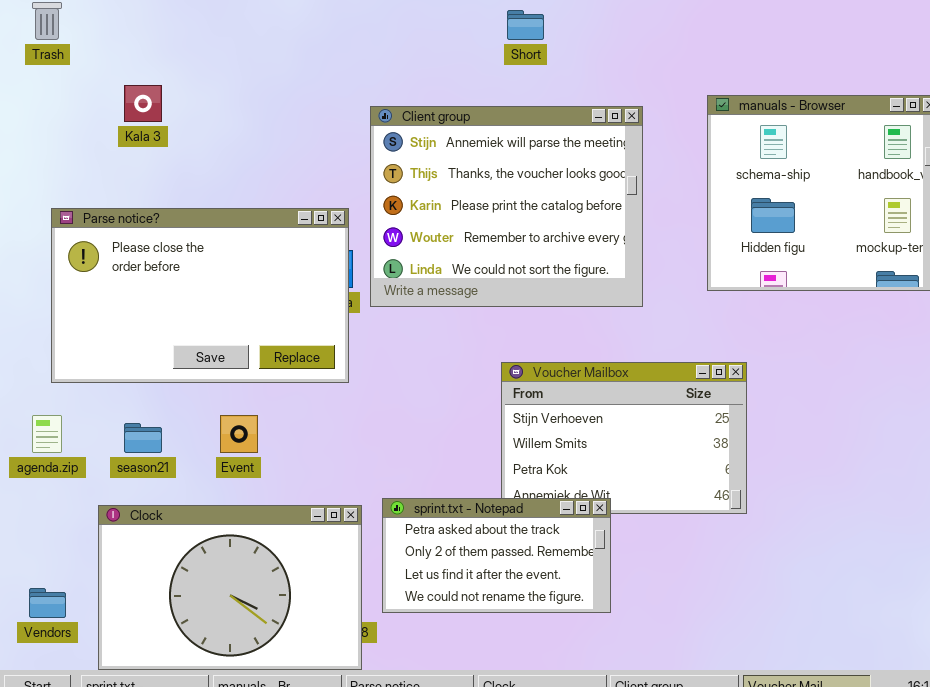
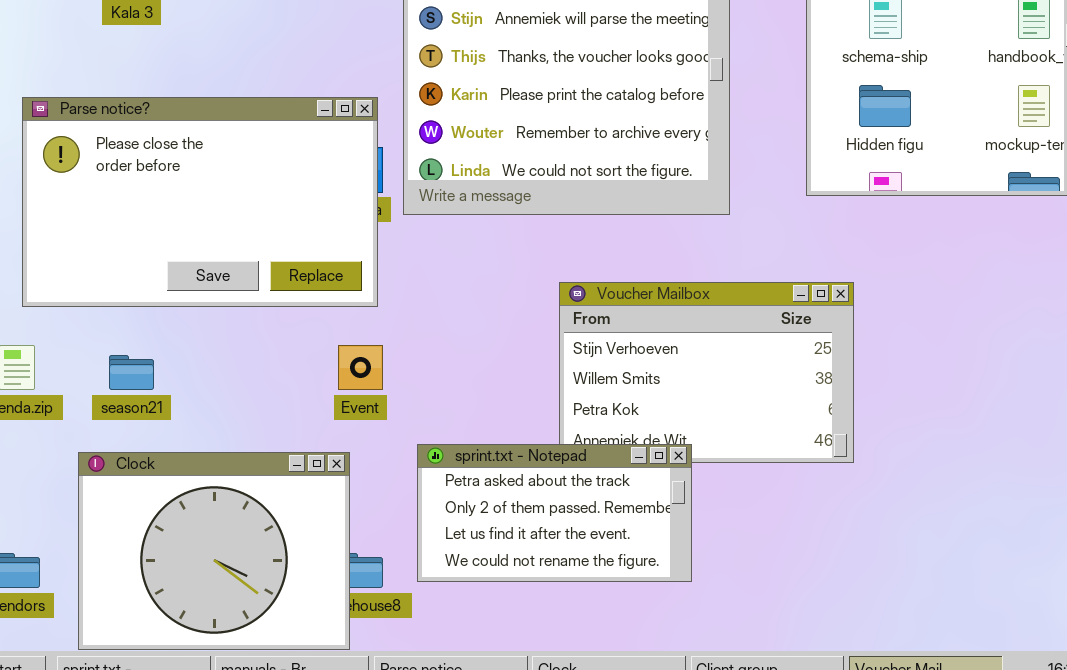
Event: [220,415,258,453] -> [338,345,383,390], moved
Clock: [98,505,362,670] -> [78,452,350,650], resized

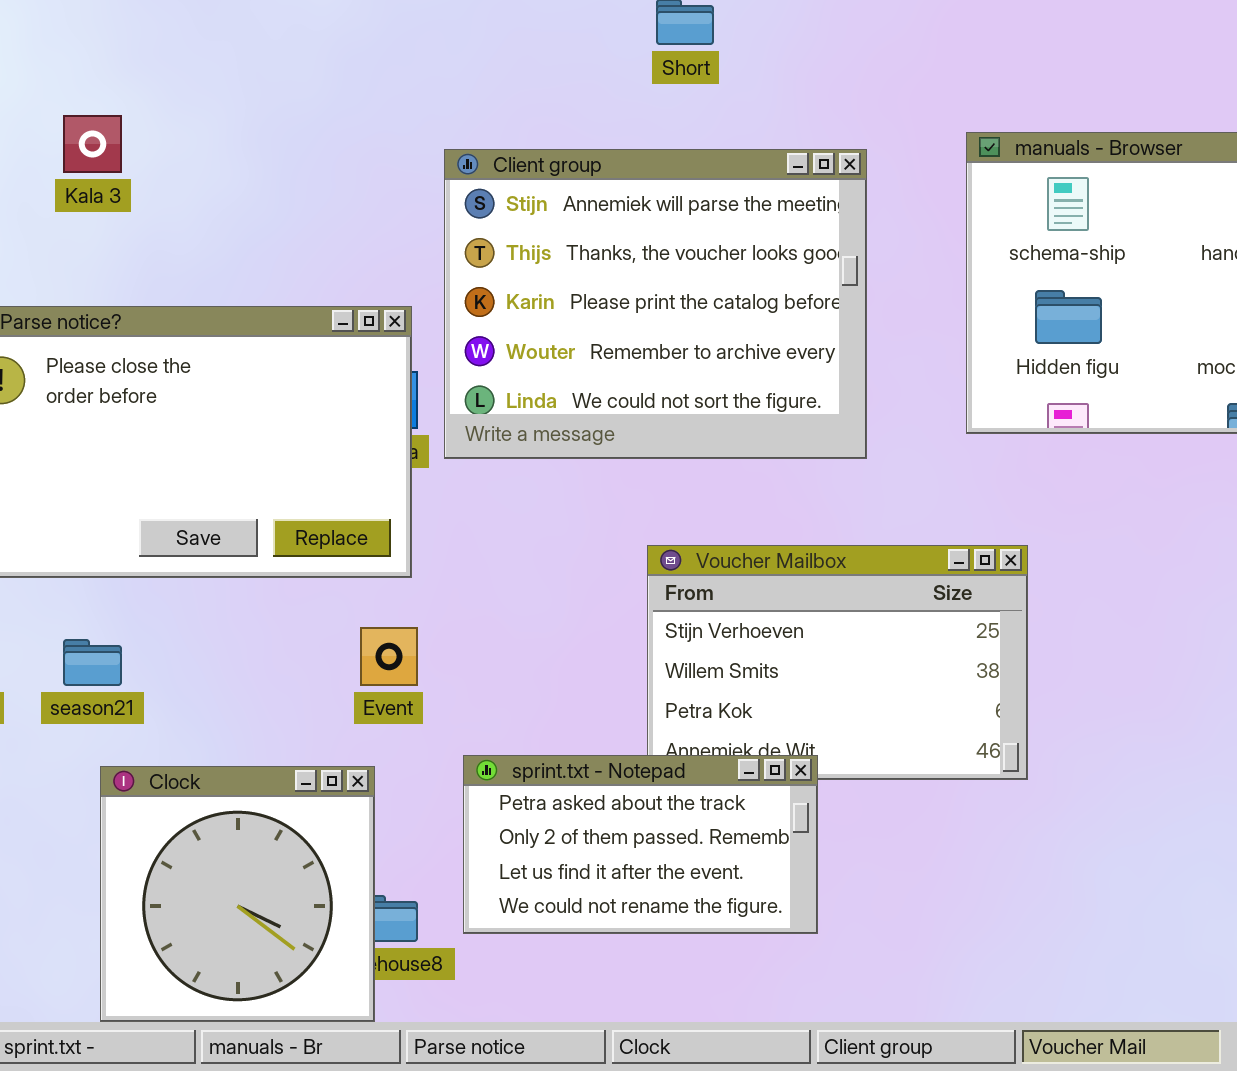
Clock: [78,452,350,650] -> [100,766,375,1022], resized

